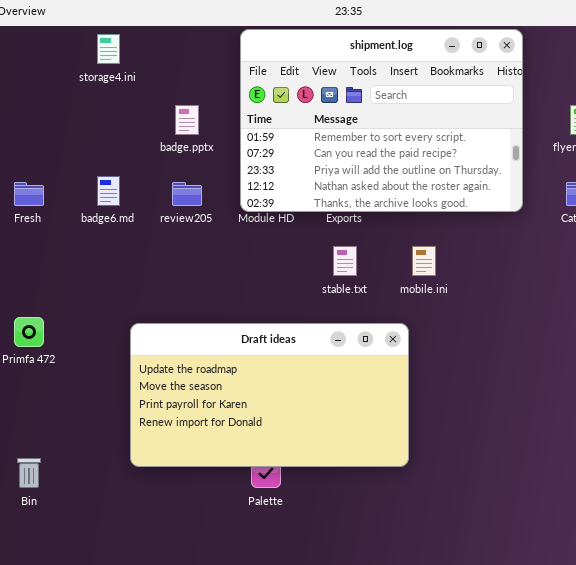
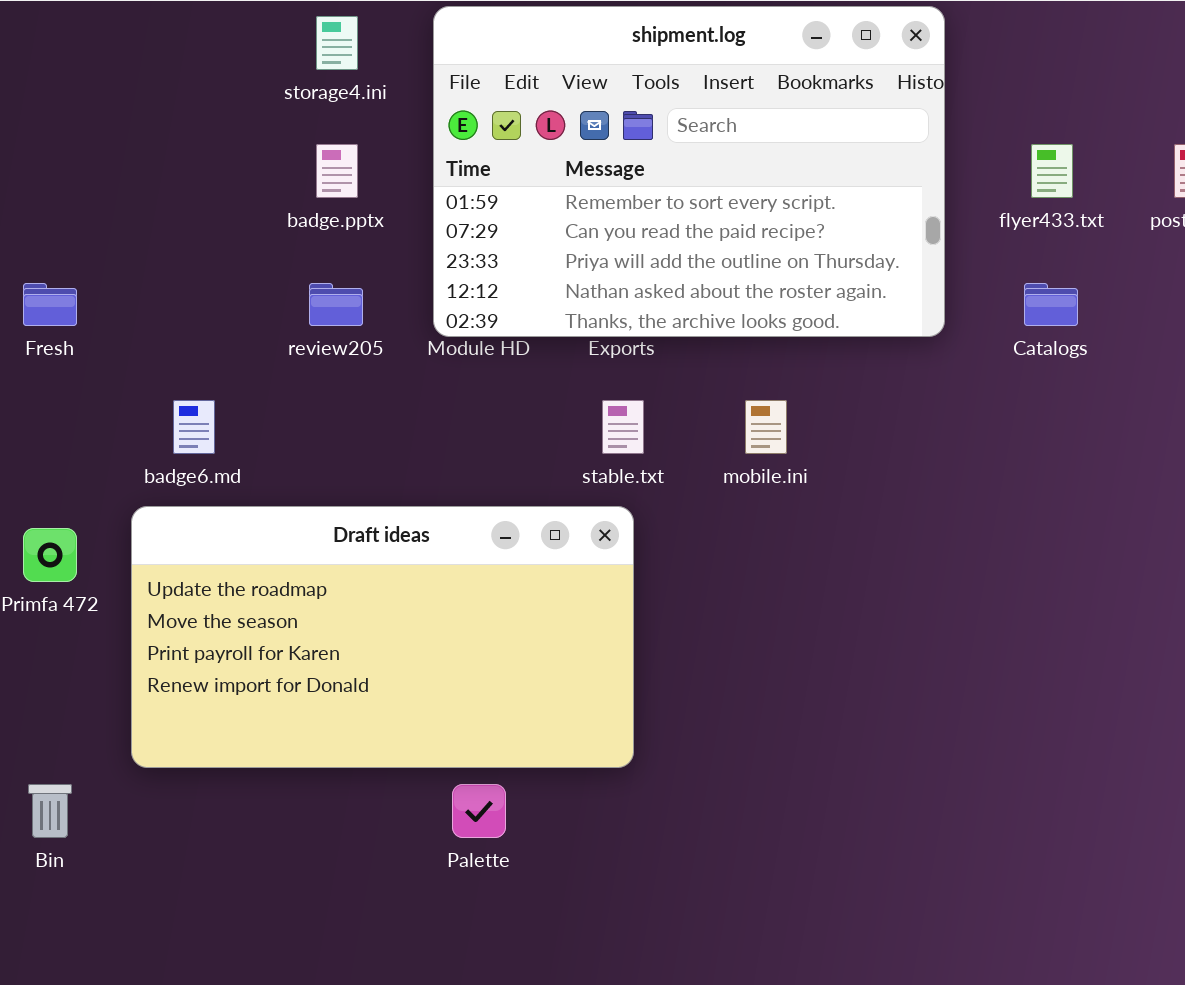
storage4.ini: [97,34,120,64] -> [316,16,358,70], moved
badge6.md: [97,176,120,206] -> [173,400,215,454], moved
Draft ideas: [130,323,409,467] -> [131,506,634,768], moved

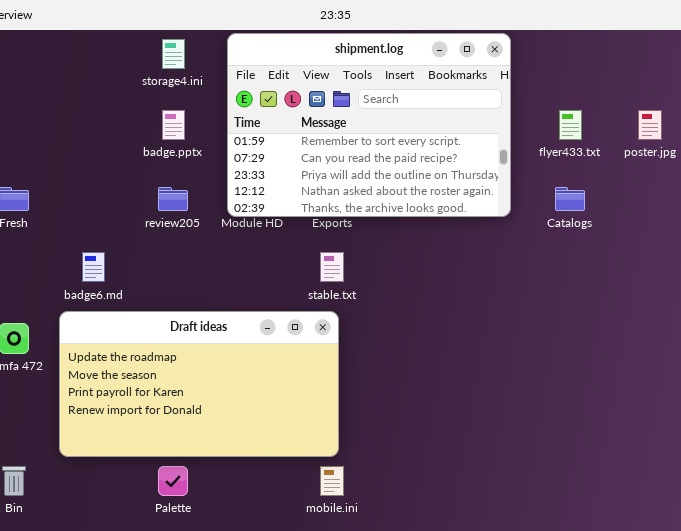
mobile.ini: [745,400,787,454] -> [320,466,344,496], moved
Palette: [452,784,506,838] -> [158,466,188,496], moved

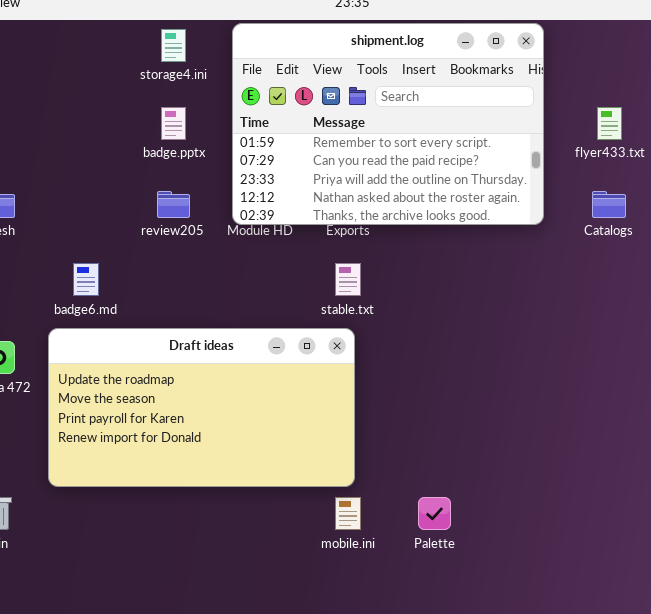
Palette: [158,466,188,496] -> [418,497,451,530], moved

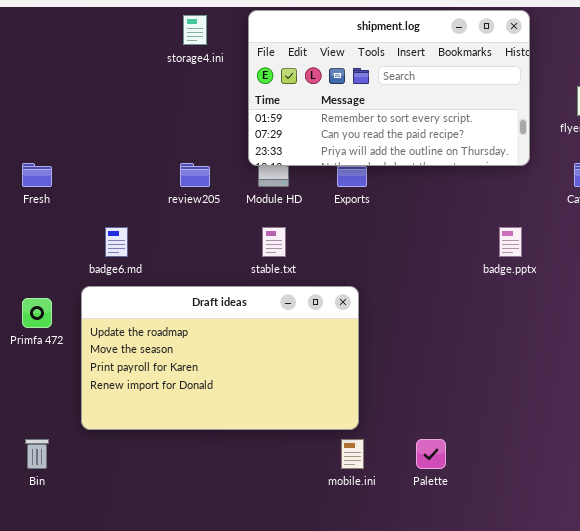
shipment.log: [232,23,544,225] -> [248,10,530,166], resized
badge.pptx: [161,107,186,140] -> [499,227,522,257], moved
stable.txt: [335,263,361,296] -> [262,227,286,257], moved

